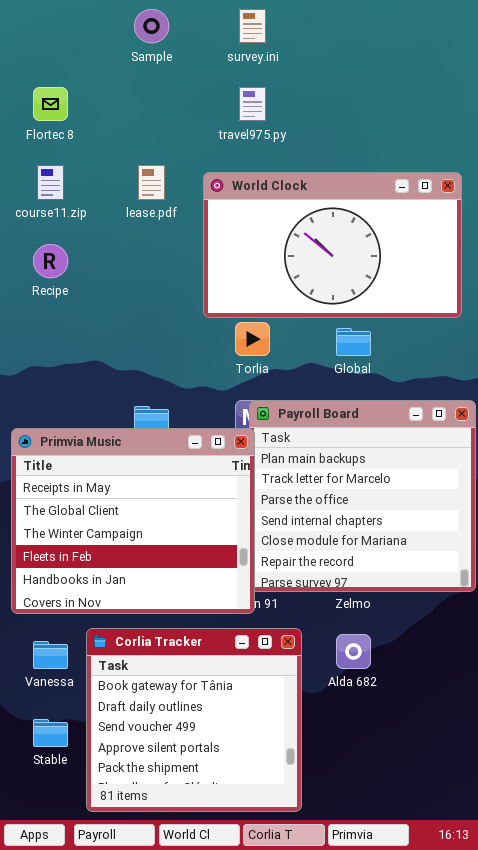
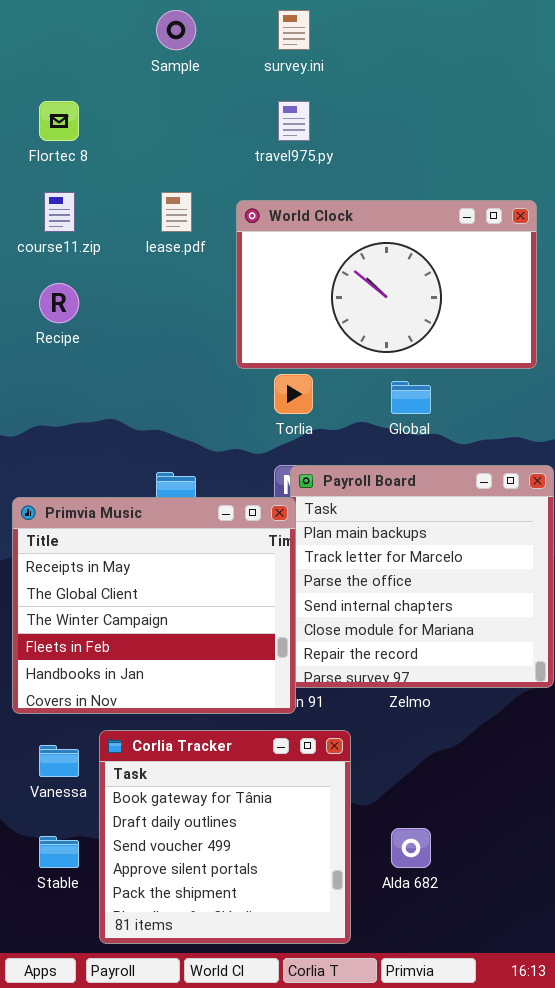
Alda 682: [336,634,371,669] -> [391,828,431,868], moved

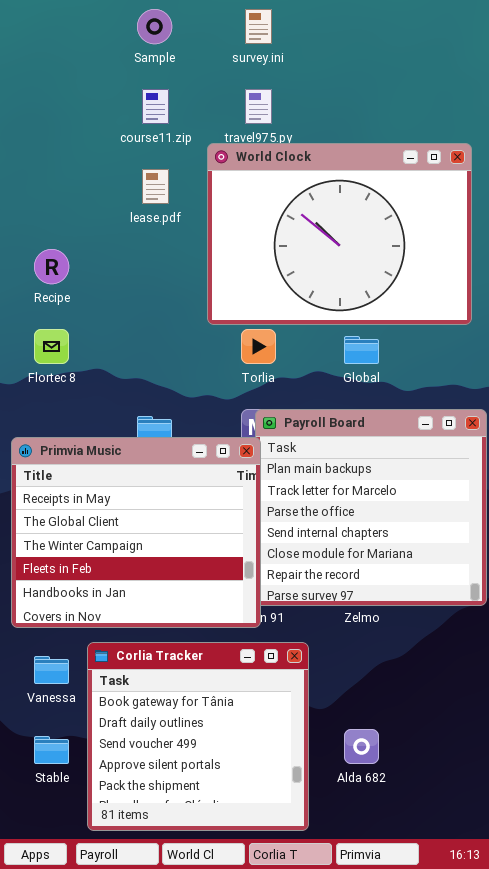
Flortec 8: [39,101,79,141] -> [34,329,69,364], moved
course11.zip: [44,192,75,232] -> [142,89,169,124], moved
World Clock: [236,200,537,369] -> [207,143,472,325], resized

